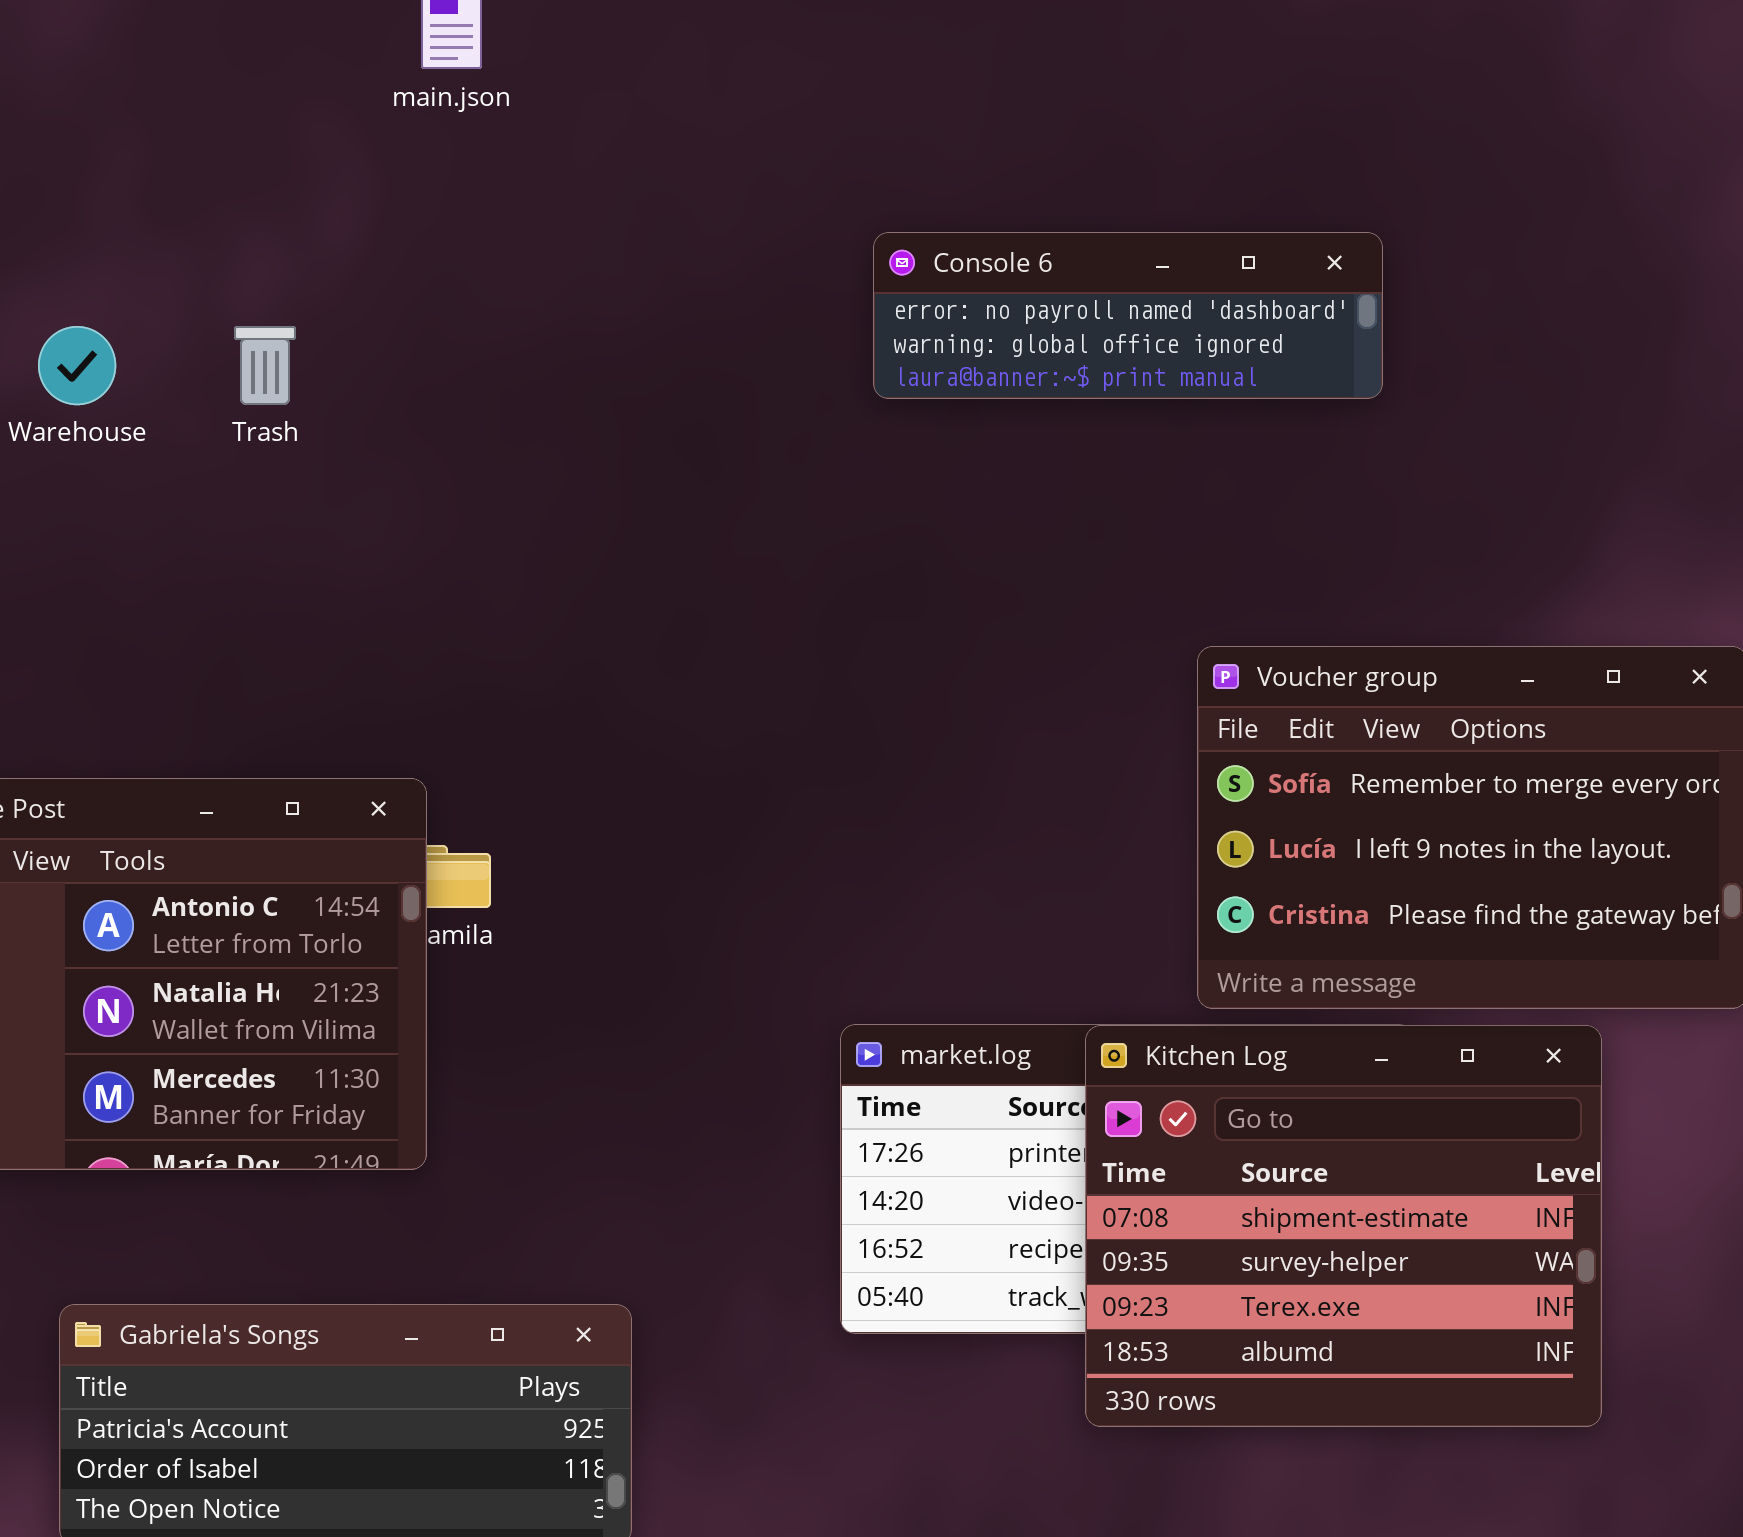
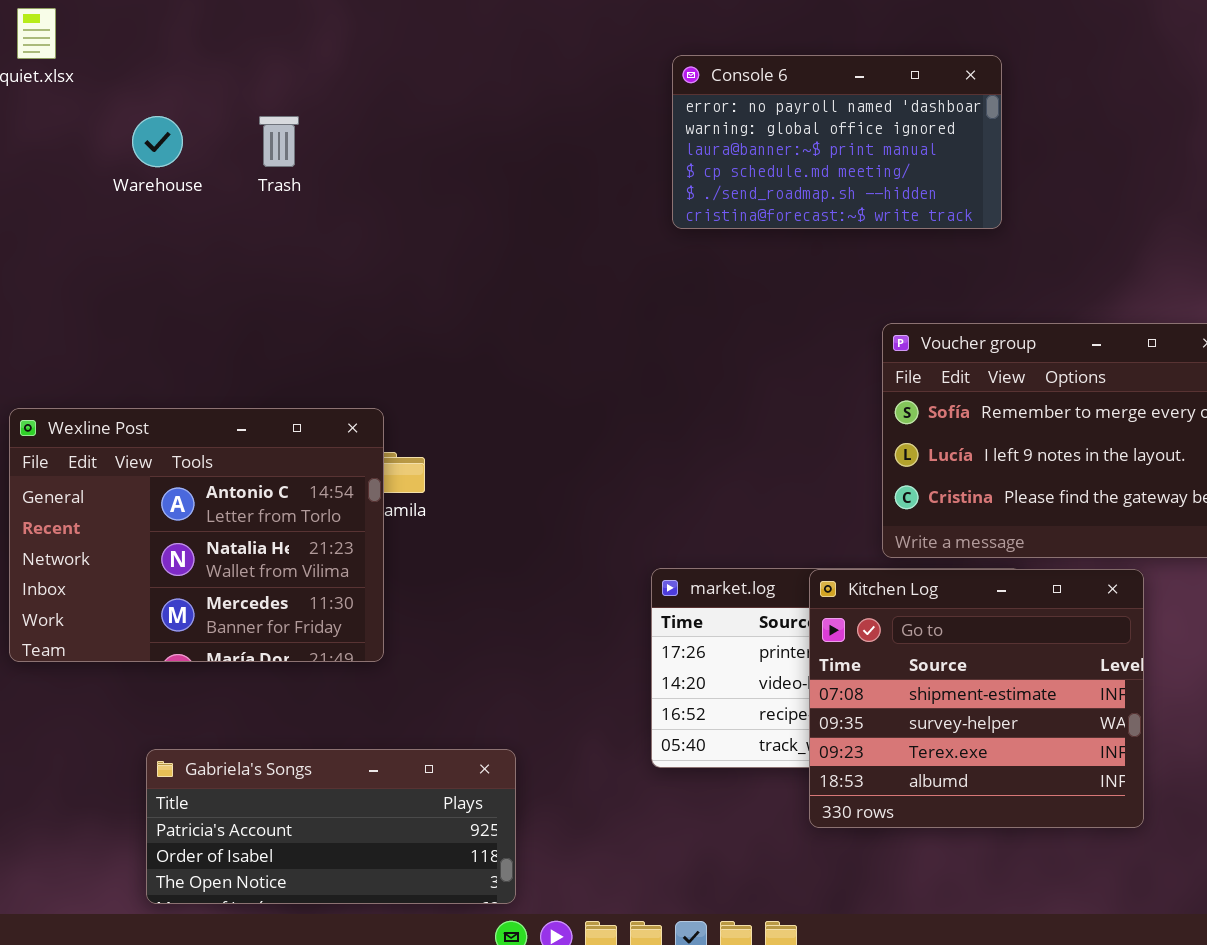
Console 6: [873,232,1383,399] -> [672,55,1002,229], resized

